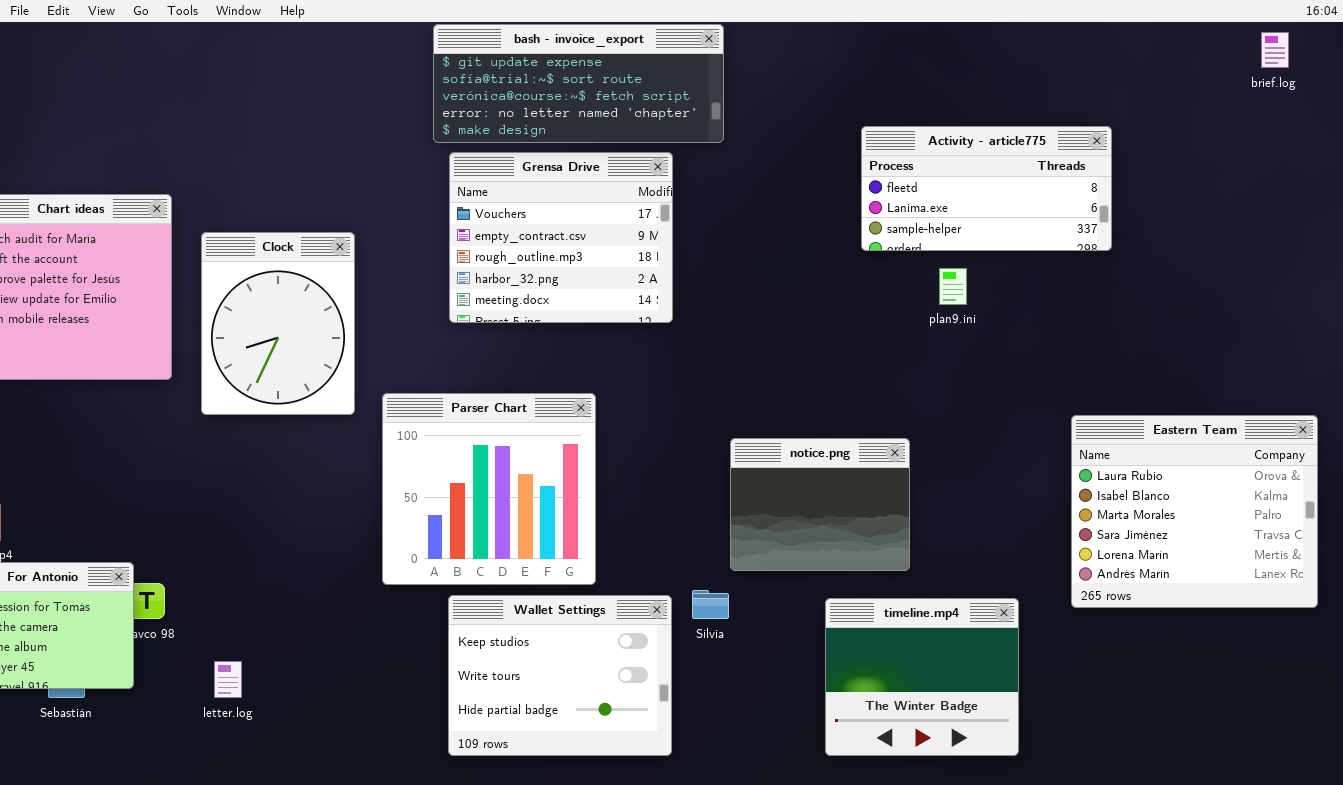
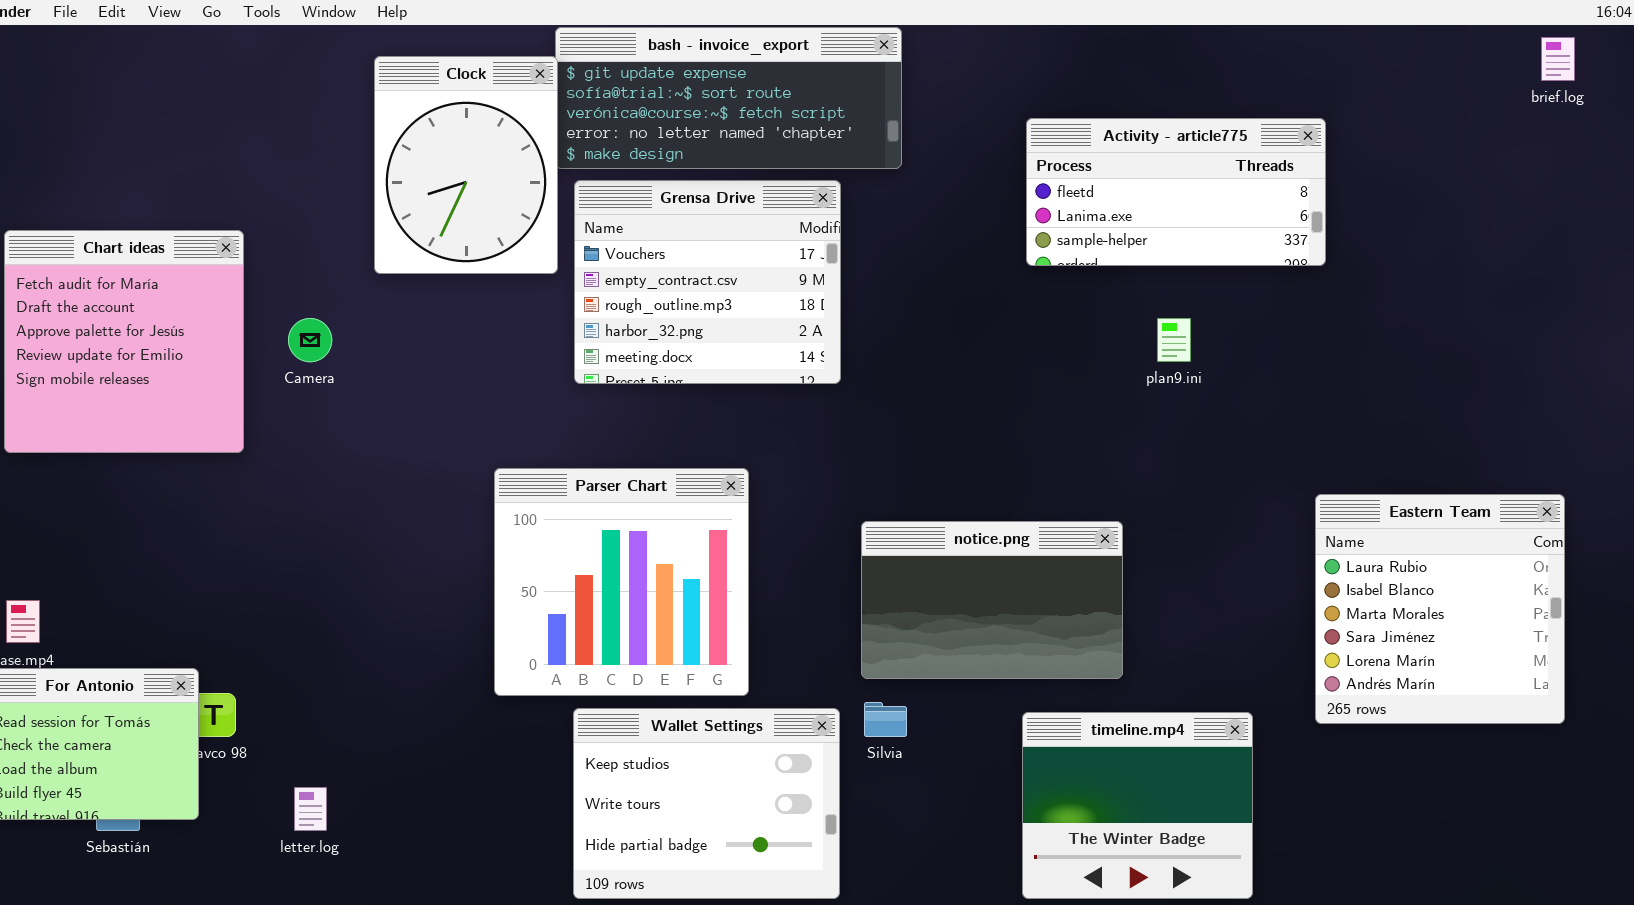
Activity - article775: [861,126,1112,251] -> [1026,118,1326,266], moved
Clock: [201,232,355,415] -> [374,56,558,274], moved
Eastern Team: [1071,415,1318,608] -> [1315,494,1565,724], resized
notice.png: [730,438,910,571] -> [861,521,1123,679], resized

